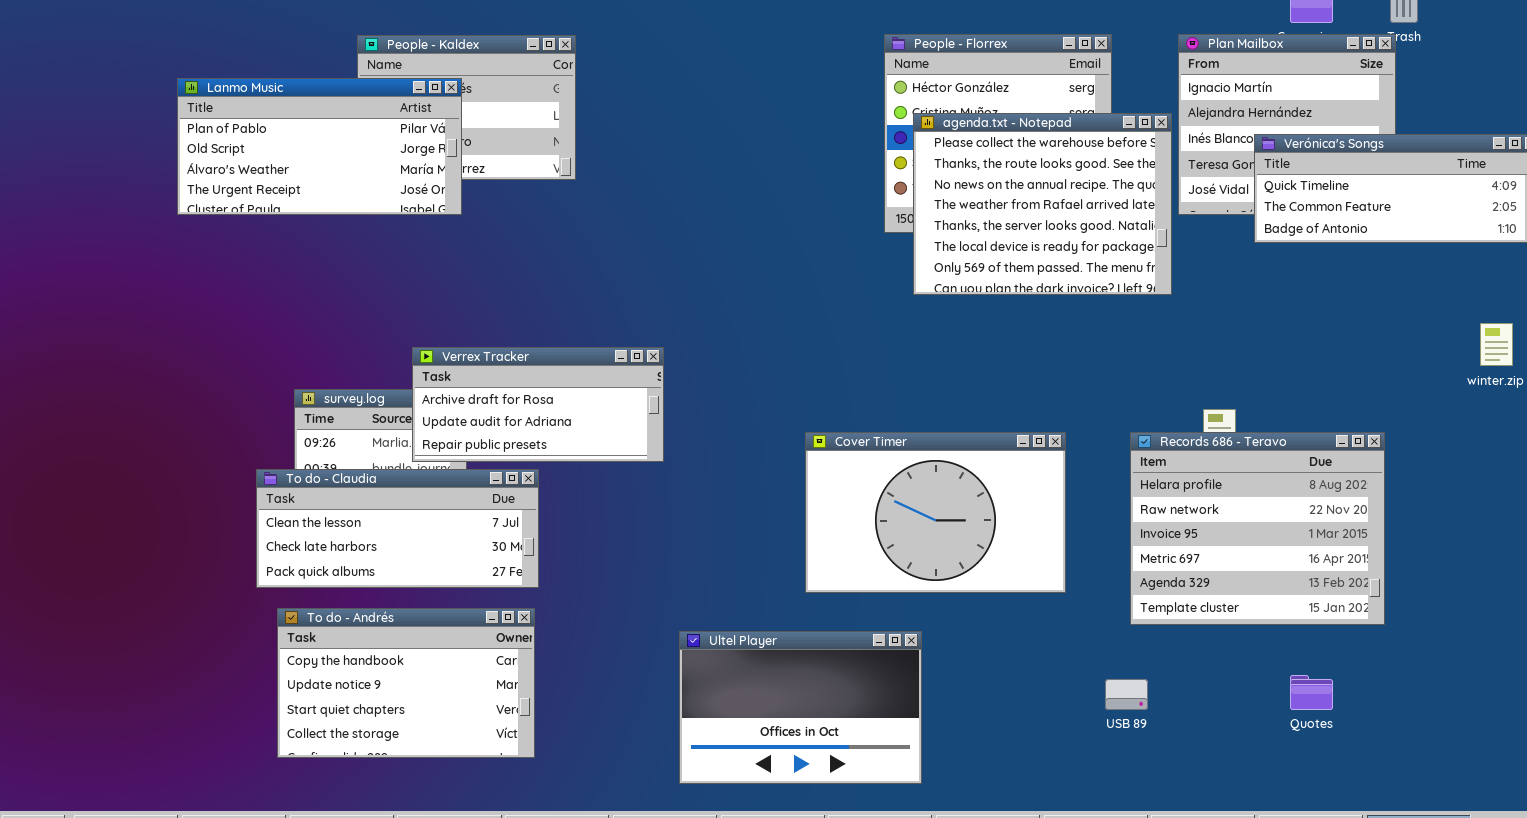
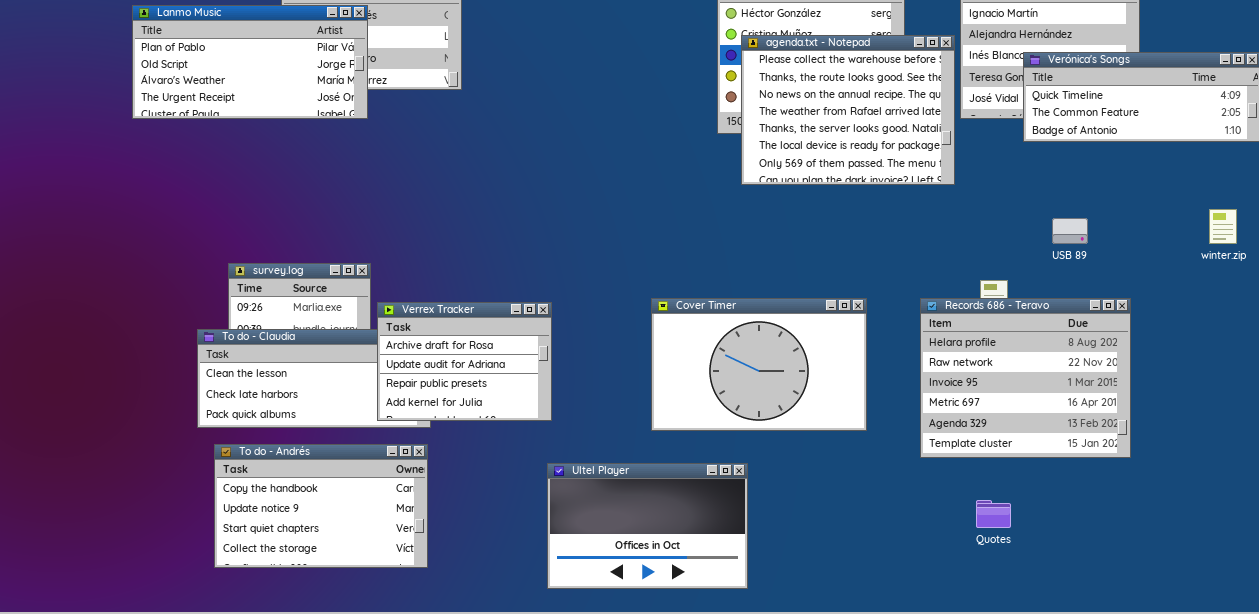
Verrex Tracker: [412,347,664,462] -> [377,302,552,421], moved, resized
Quotes: [1290,675,1333,710] -> [976,500,1011,528], moved
USB 89: [1105,679,1148,710] -> [1052,218,1088,244], moved

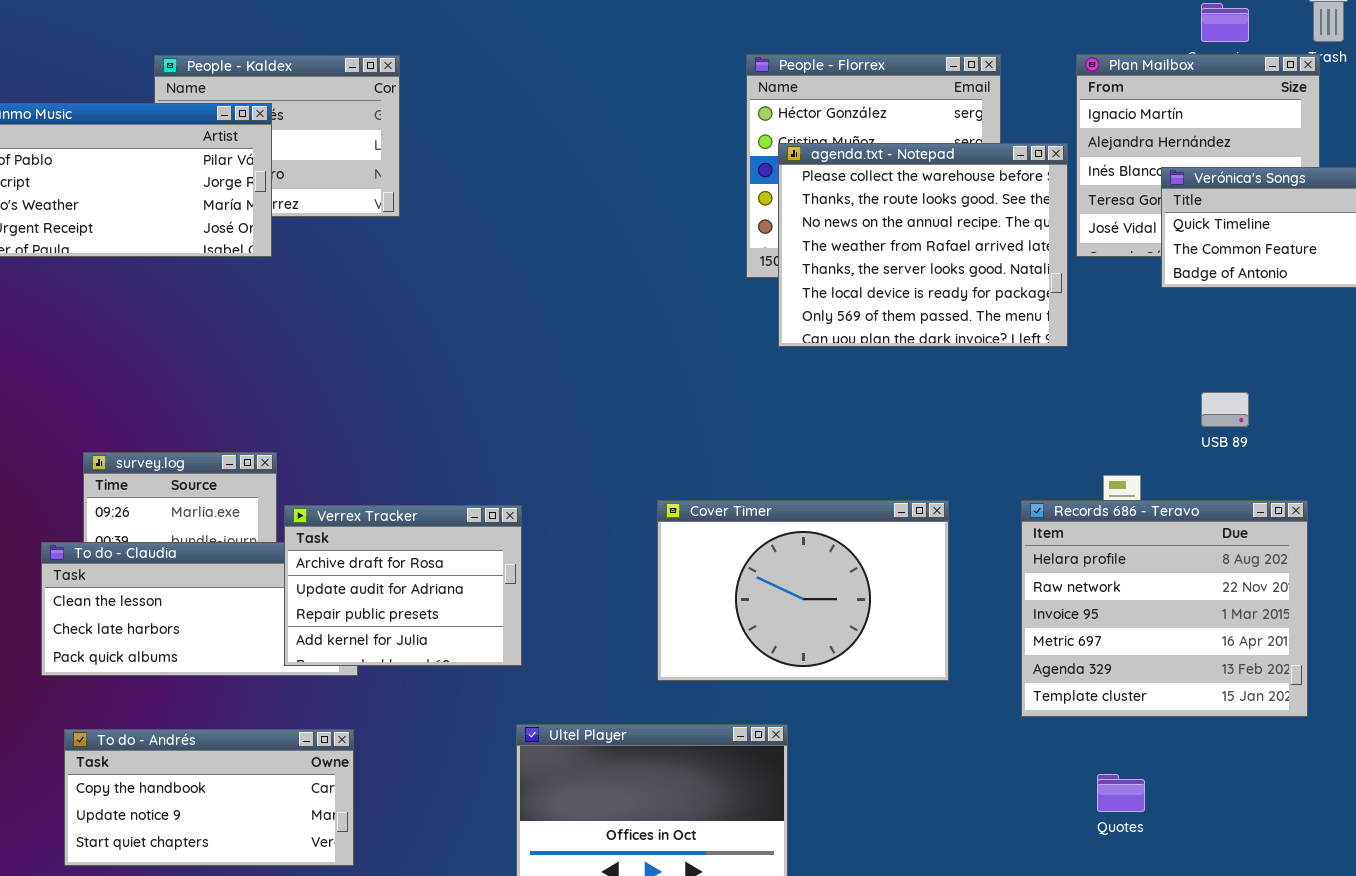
To do - Andrés: [214,444,428,568] -> [64,729,354,866], resized

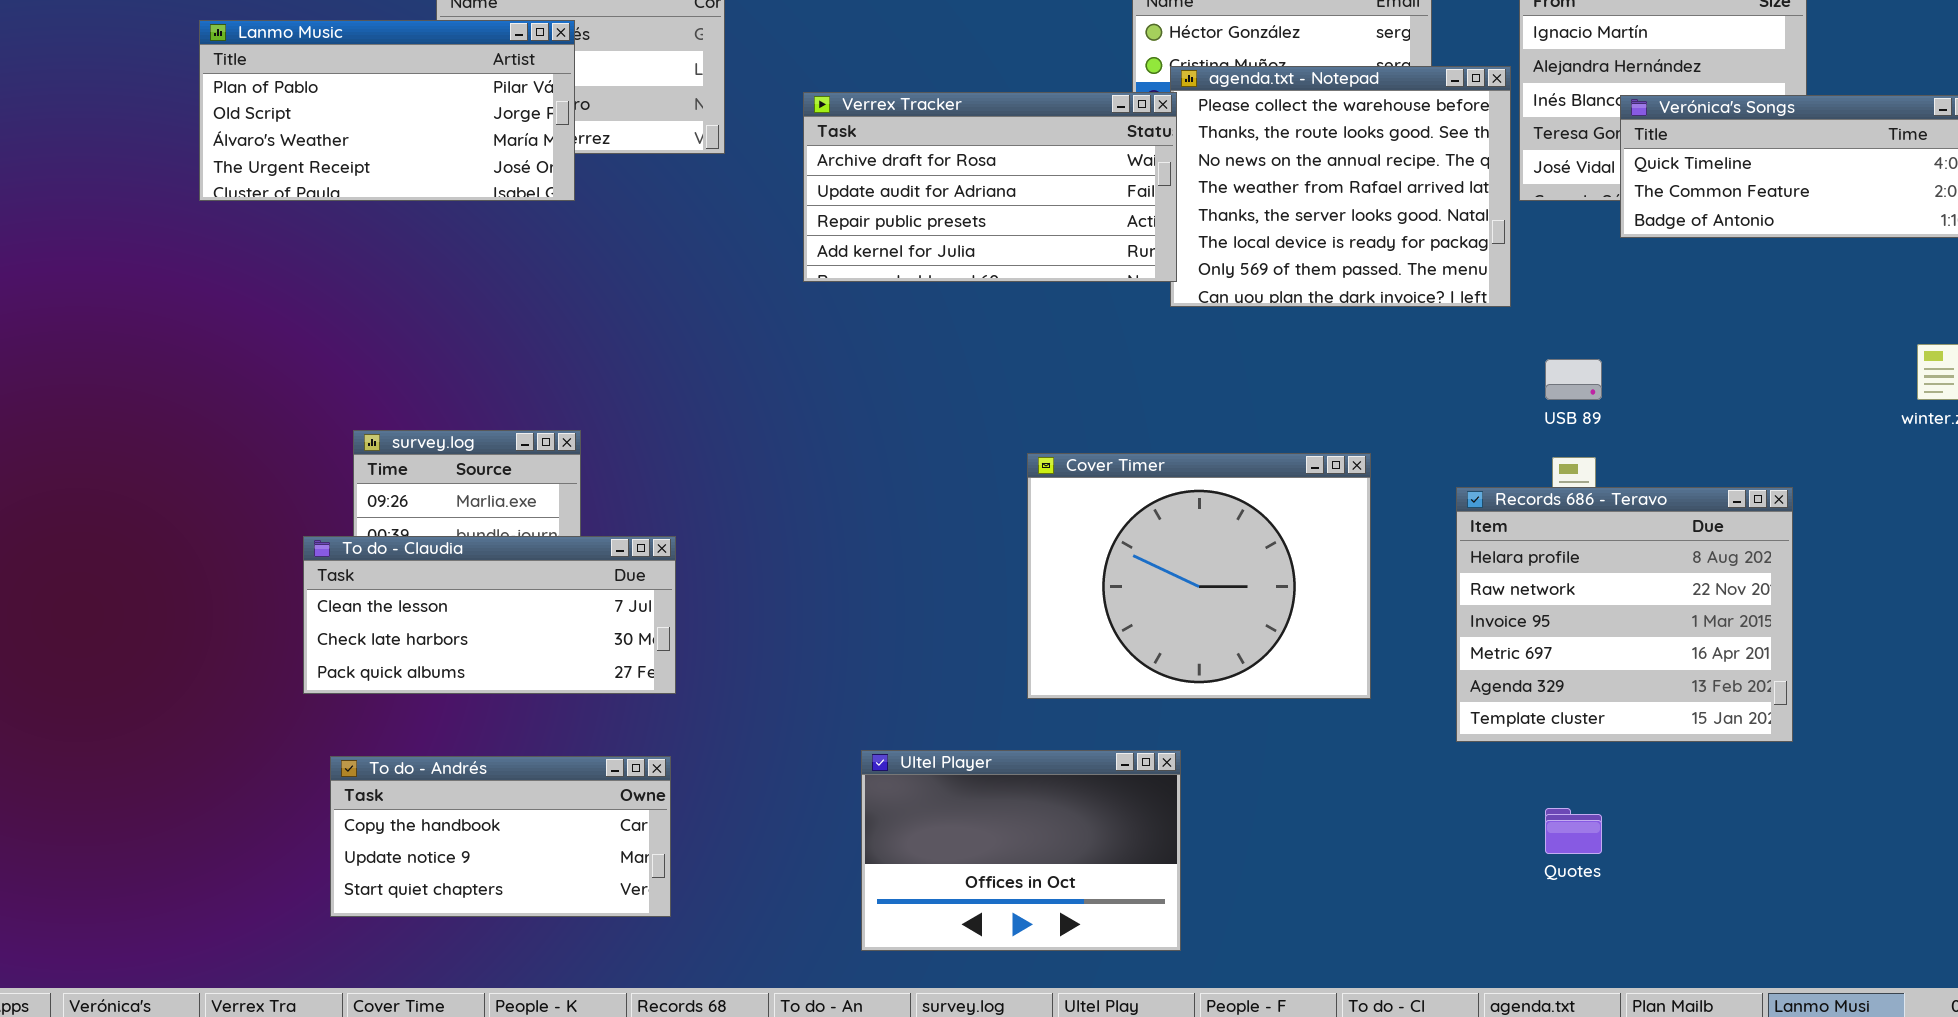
USB 89: [1201,392,1249,427] -> [1545,359,1602,400], moved
Cover Timer: [657,500,949,681] -> [1027,453,1371,699], resized
Verrex Tracker: [284,505,522,666] -> [803,92,1177,282], moved, resized

